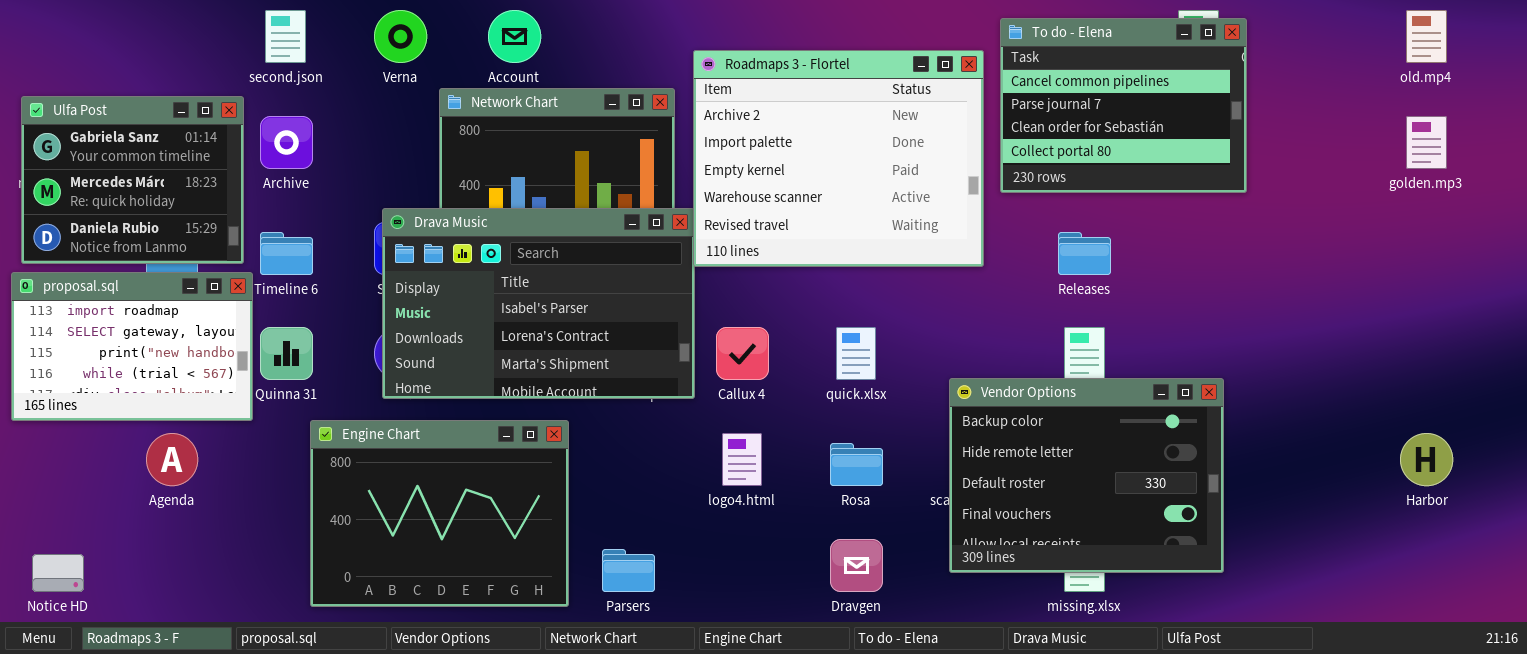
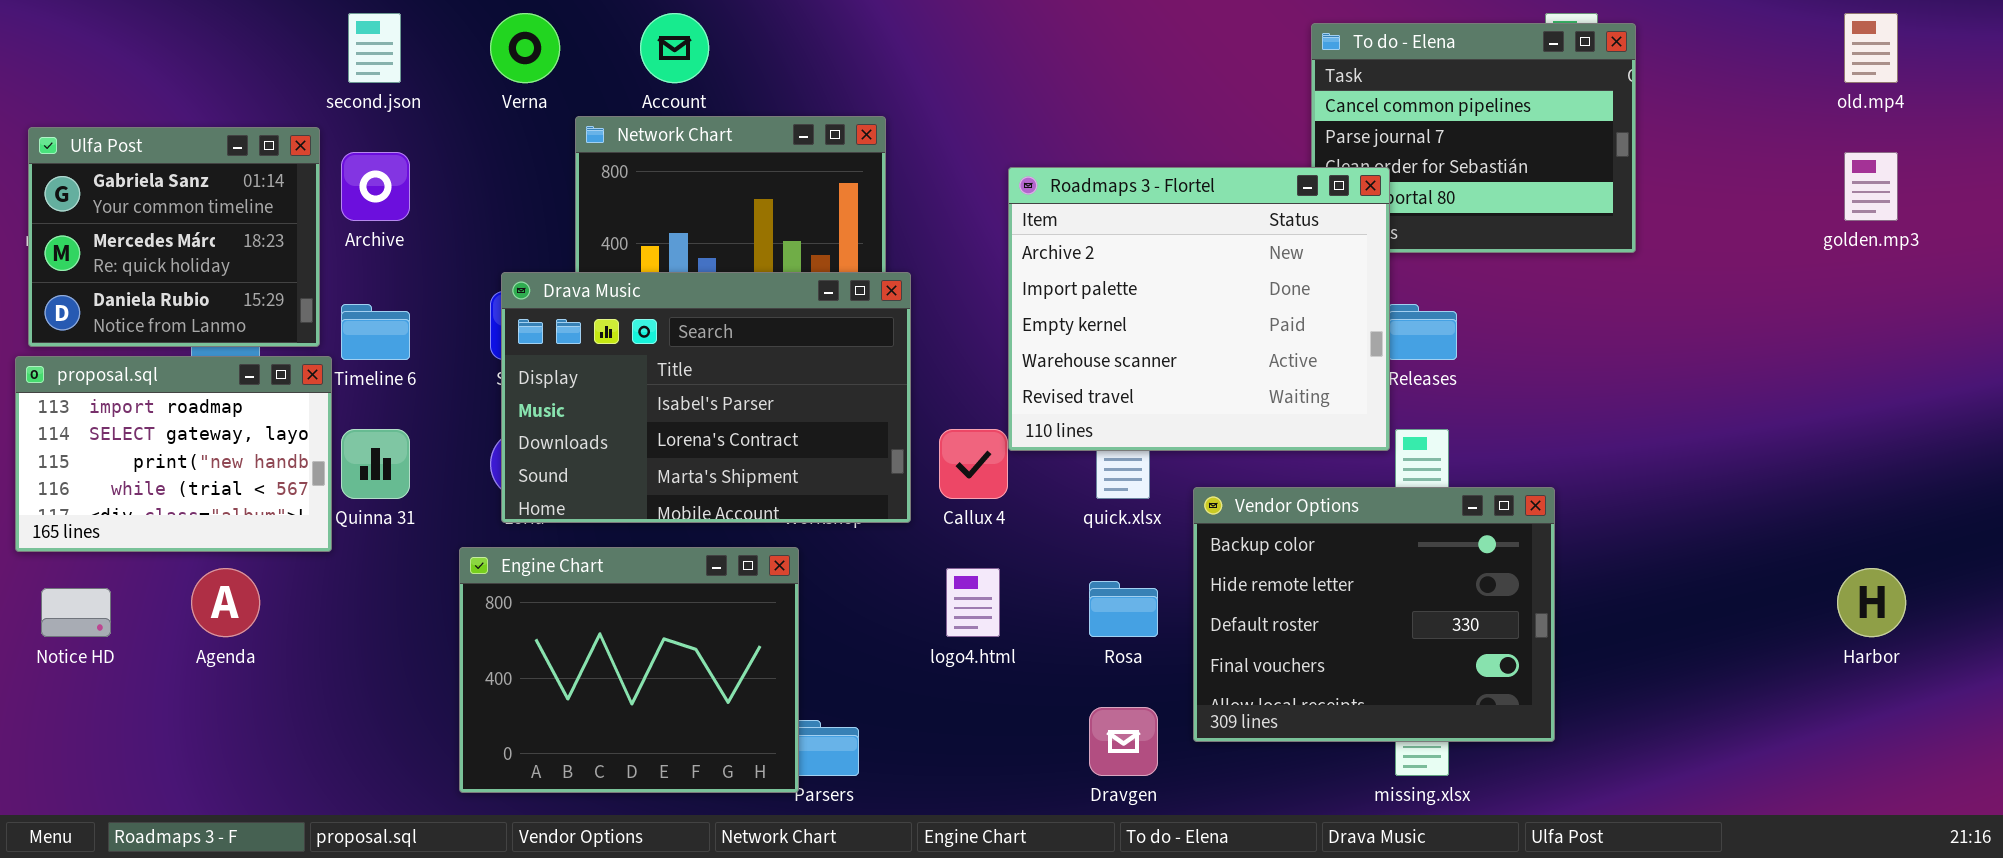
Roadmaps 3 - Flortel: [693,50,984,267] -> [1008,167,1390,451], moved
Vendor Options: [949,378,1224,573] -> [1193,487,1555,742], moved
Engine Chart: [310,420,569,607] -> [459,547,799,793], moved
Notice HD: [32,554,84,592] -> [41,588,111,637], moved

